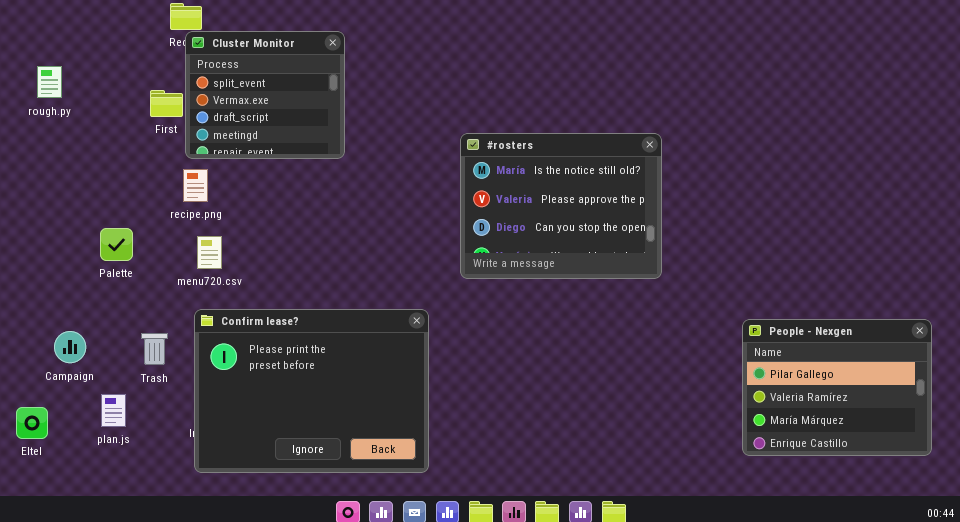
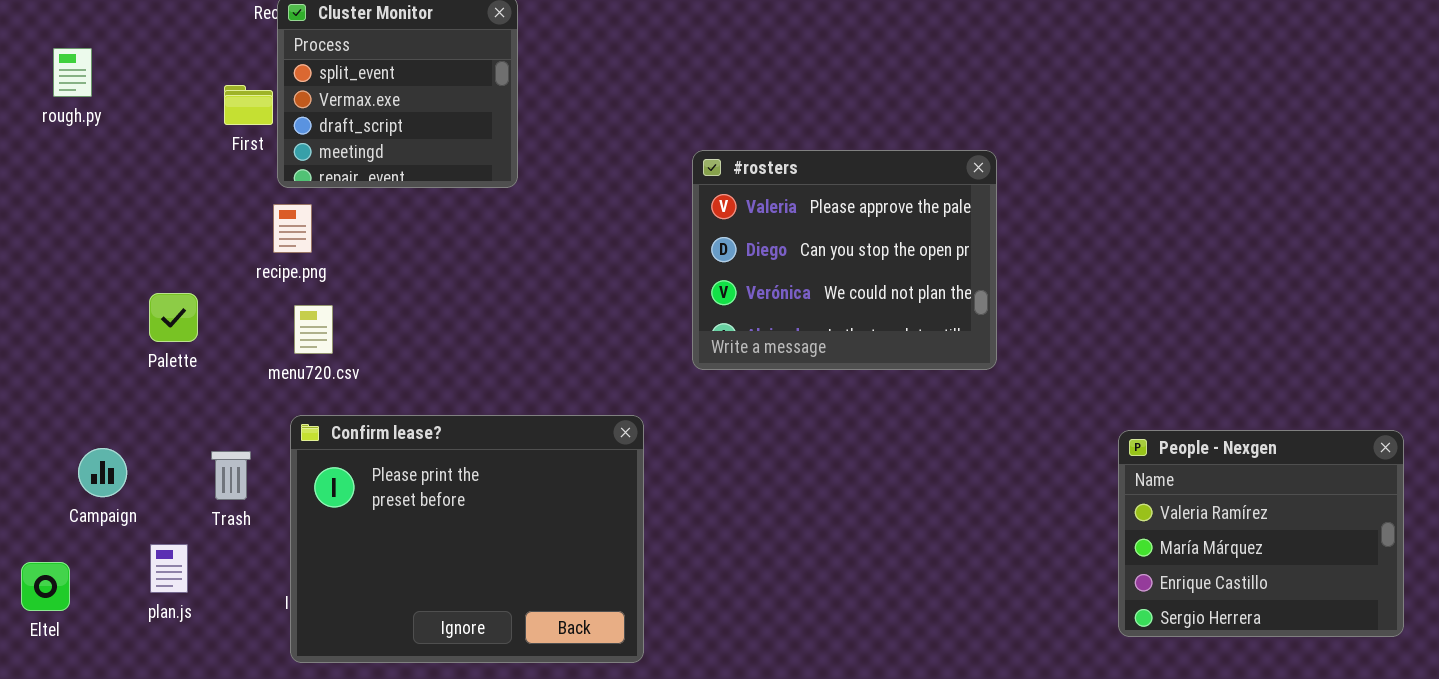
#rosters: [460,133,662,279] -> [692,150,997,370], scrolled down 1 row
People - Nexgen: [742,319,932,456] -> [1118,430,1404,637], scrolled down 1 row

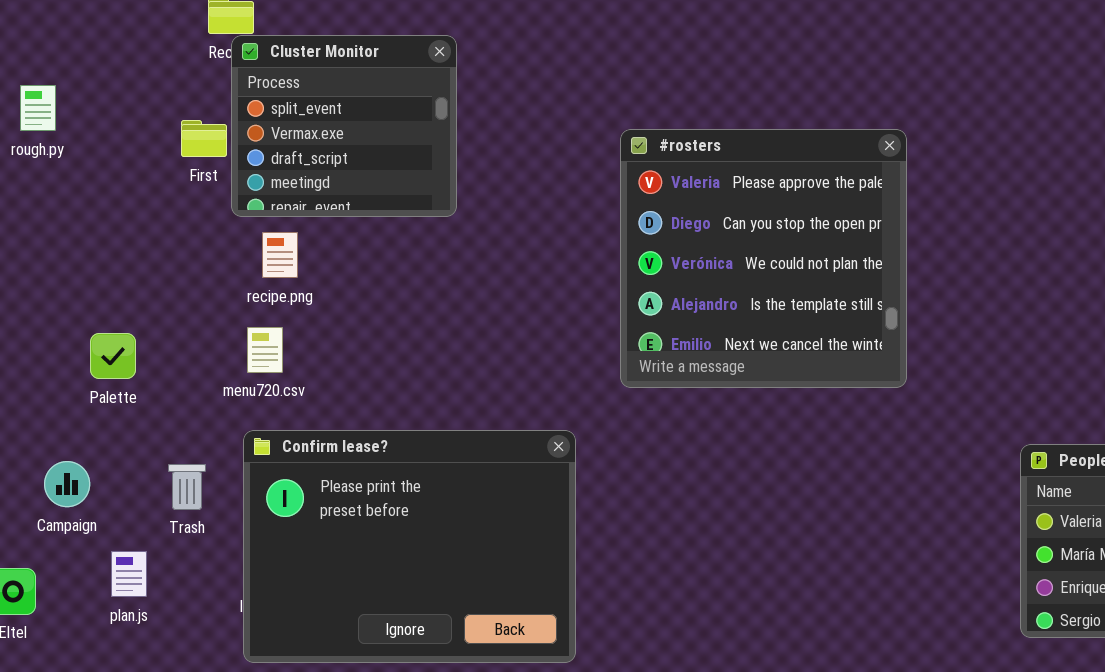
#rosters: [692,150,997,370] -> [620,129,907,388], resized
recipe.png: [273,204,312,253] -> [262,232,298,278], moved
Palette: [149,293,198,342] -> [90,333,136,379], moved

